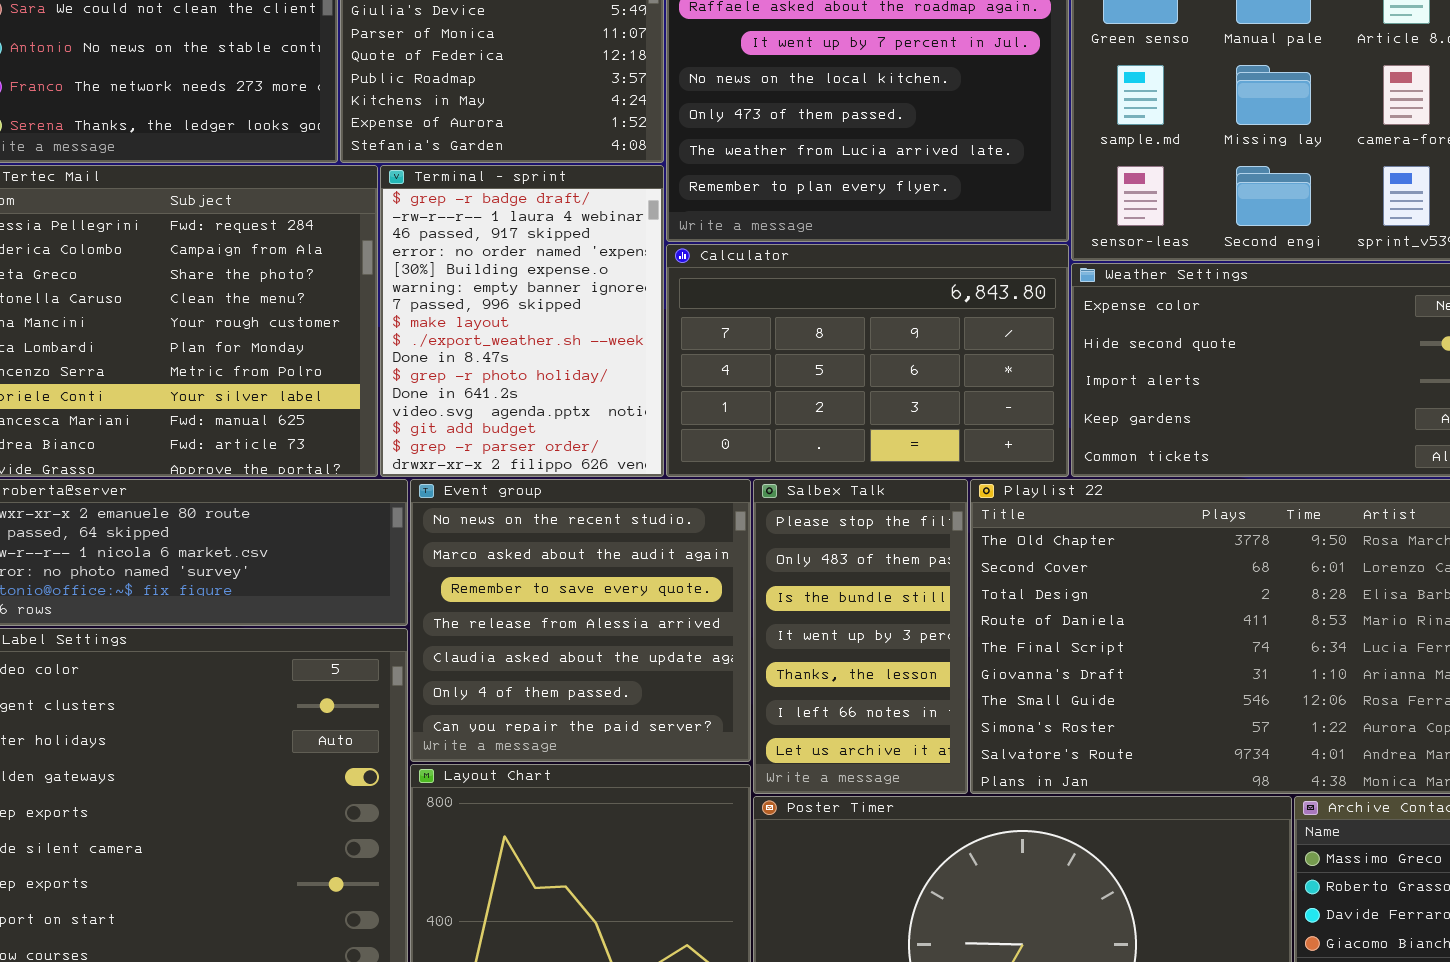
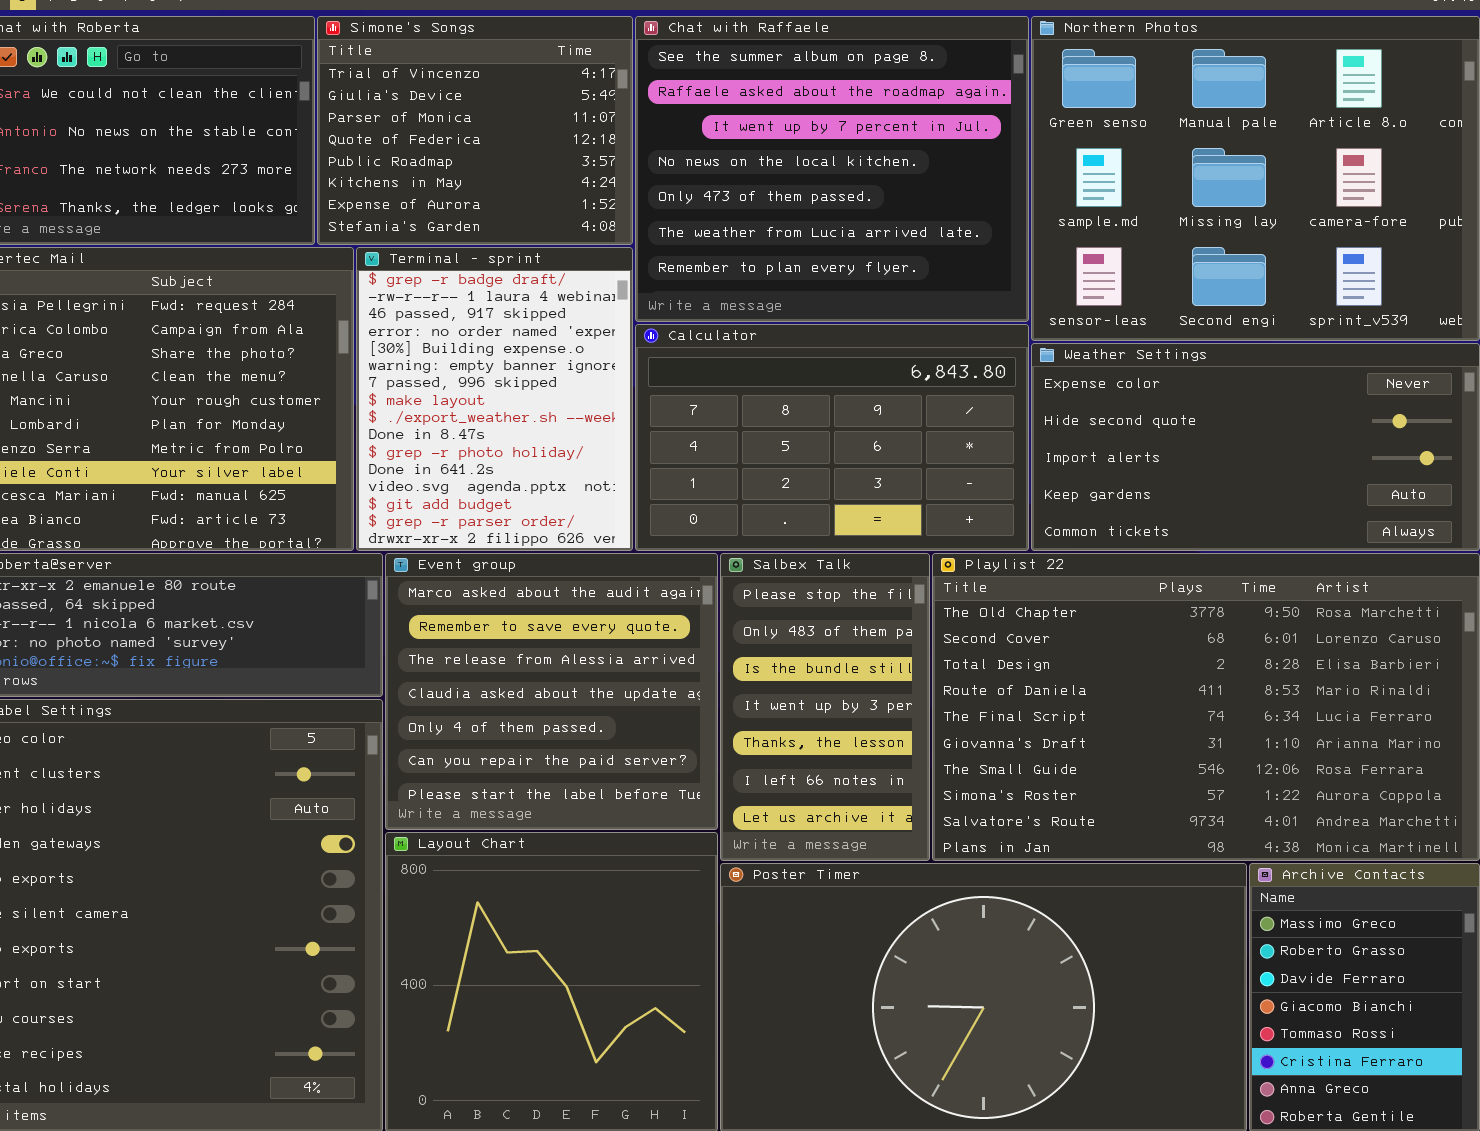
Event group: [410,479,751,762] -> [385,553,718,830], scrolled down 1 row

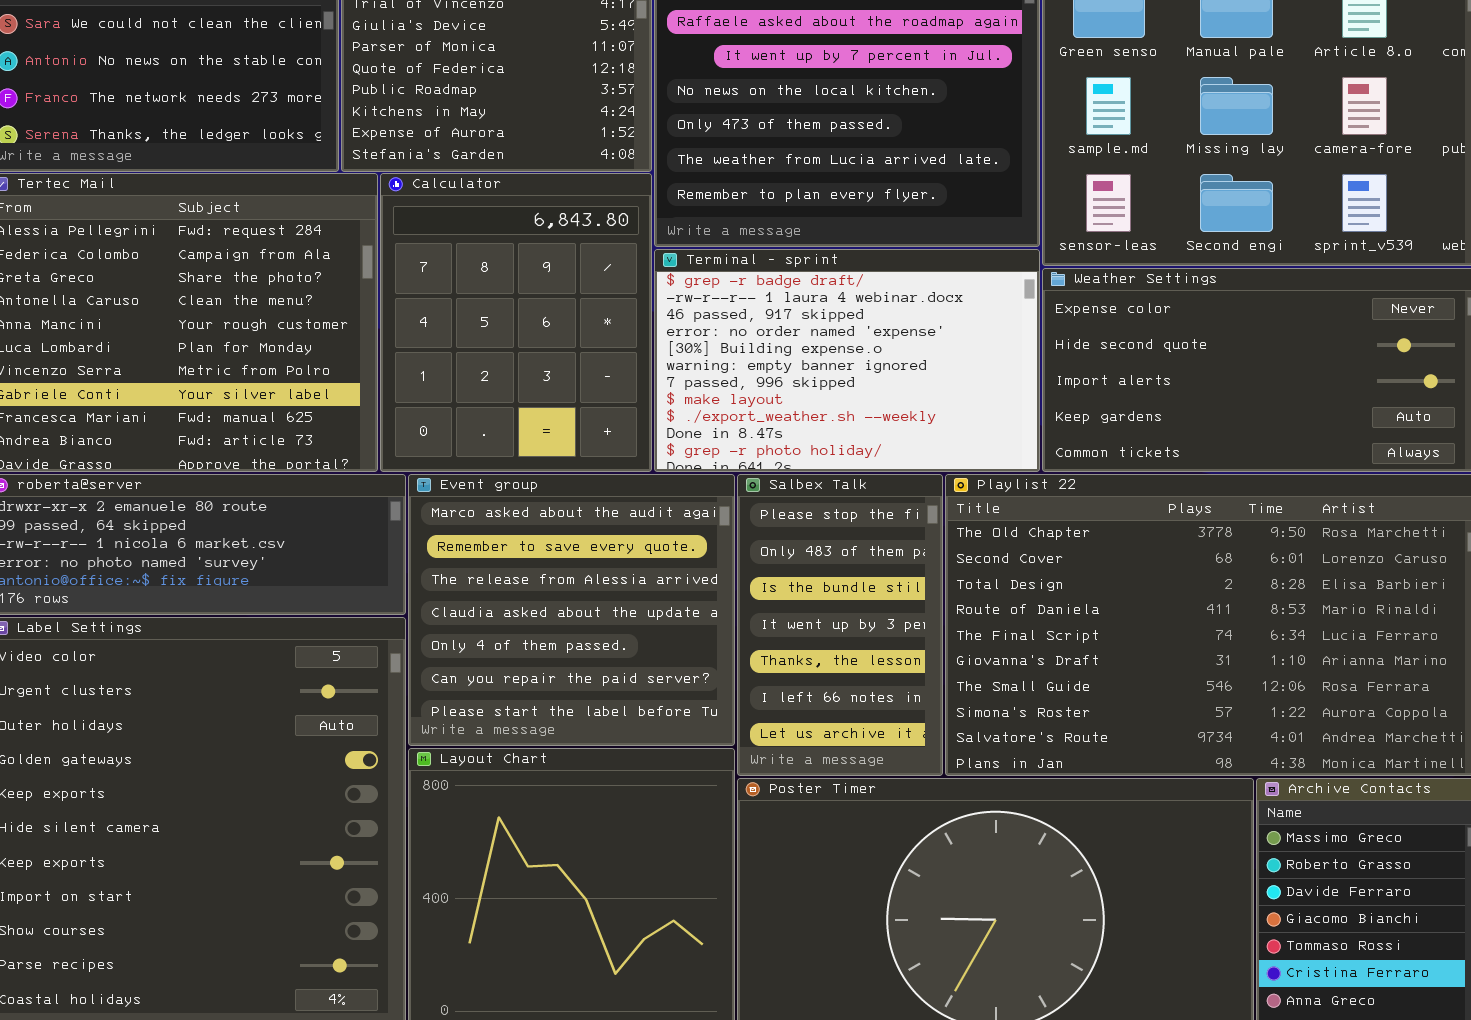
Terminal - sprint: [356,247,633,551] -> [654,249,1040,472], moved, resized
Calculator: [635,324,1029,551] -> [380,173,652,472], moved, resized

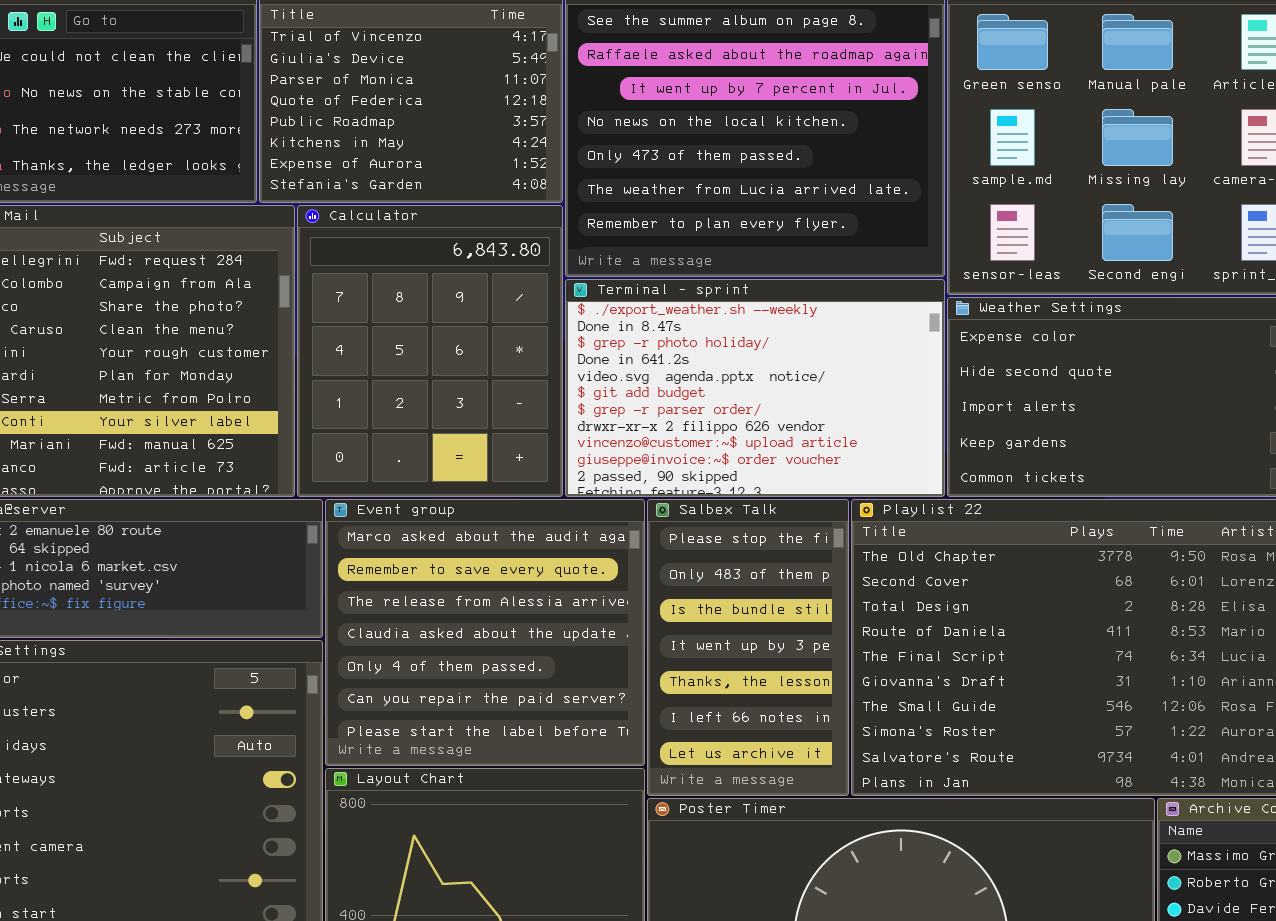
Terminal - sprint: [654,249,1040,472] -> [565,279,945,497], scrolled down 8 rows

